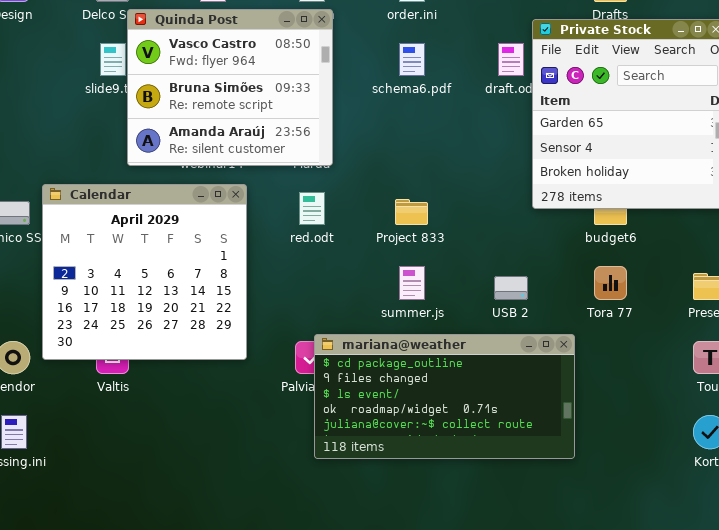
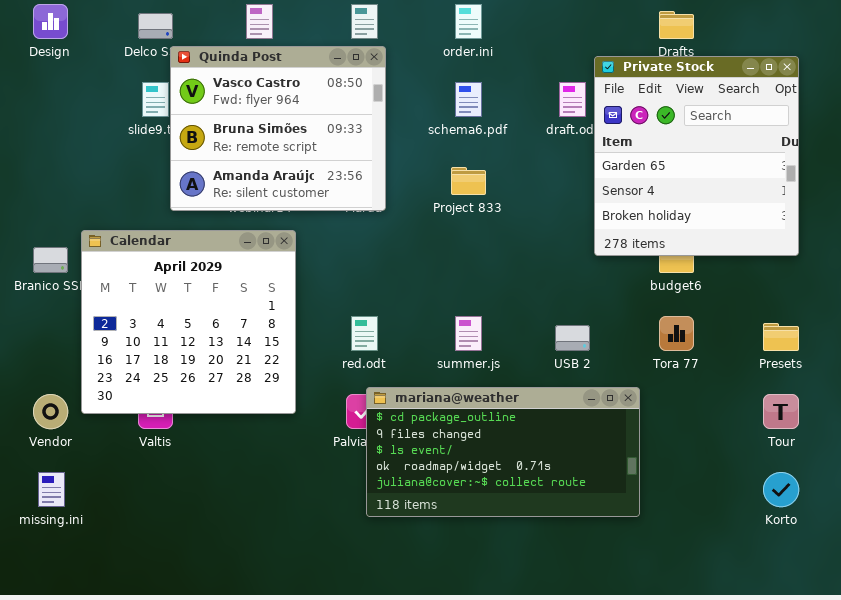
red.odt: [299,192,325,225] -> [351,316,378,351], moved
Project 833: [395,199,428,225] -> [451,167,486,195], moved

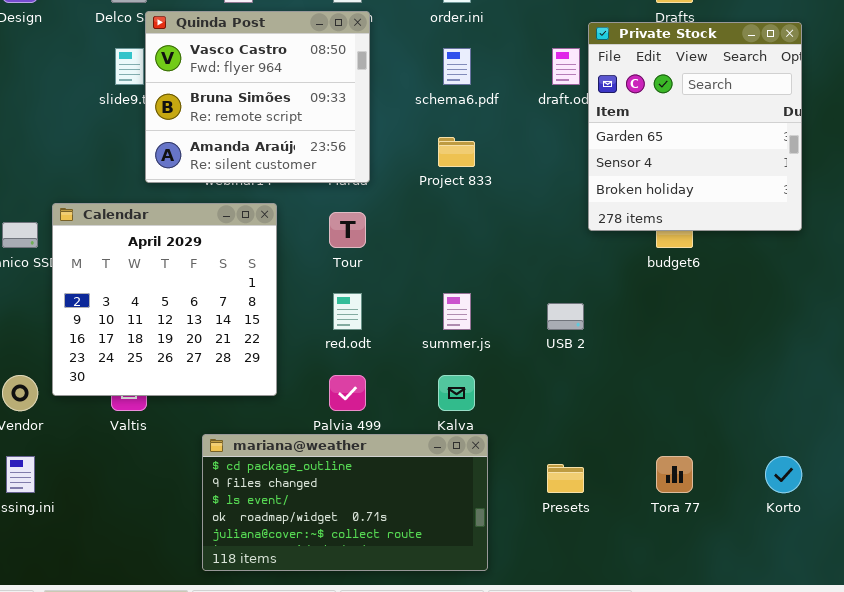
Tora 77: [659,316,694,351] -> [656,456,693,493], moved
Presets: [763,323,799,351] -> [547,464,584,493], moved
mariana@weather: [366,387,640,517] -> [202,434,488,571], moved
Tour: [763,394,799,429] -> [329,212,366,248], moved

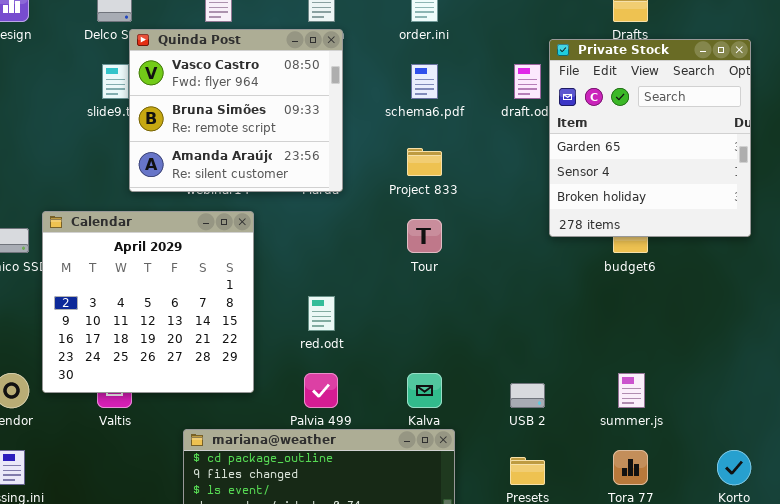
Tour: [329,212,366,248] -> [407,219,442,253], moved
summer.js: [443,293,471,330] -> [618,373,645,408], moved
USB 2: [547,303,584,330] -> [510,383,545,408], moved

